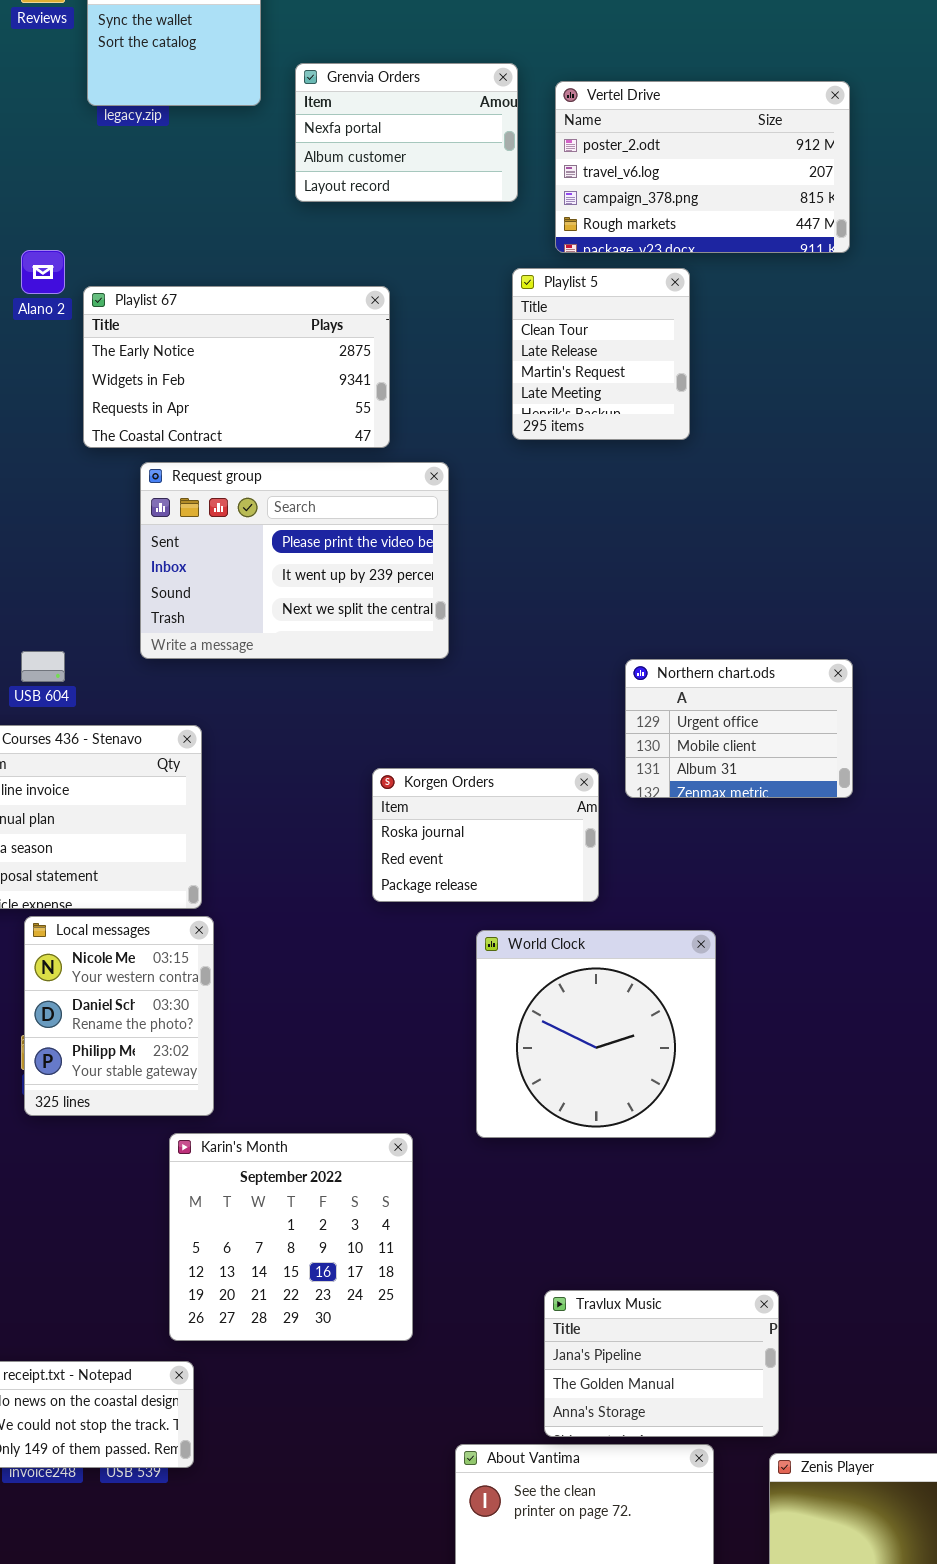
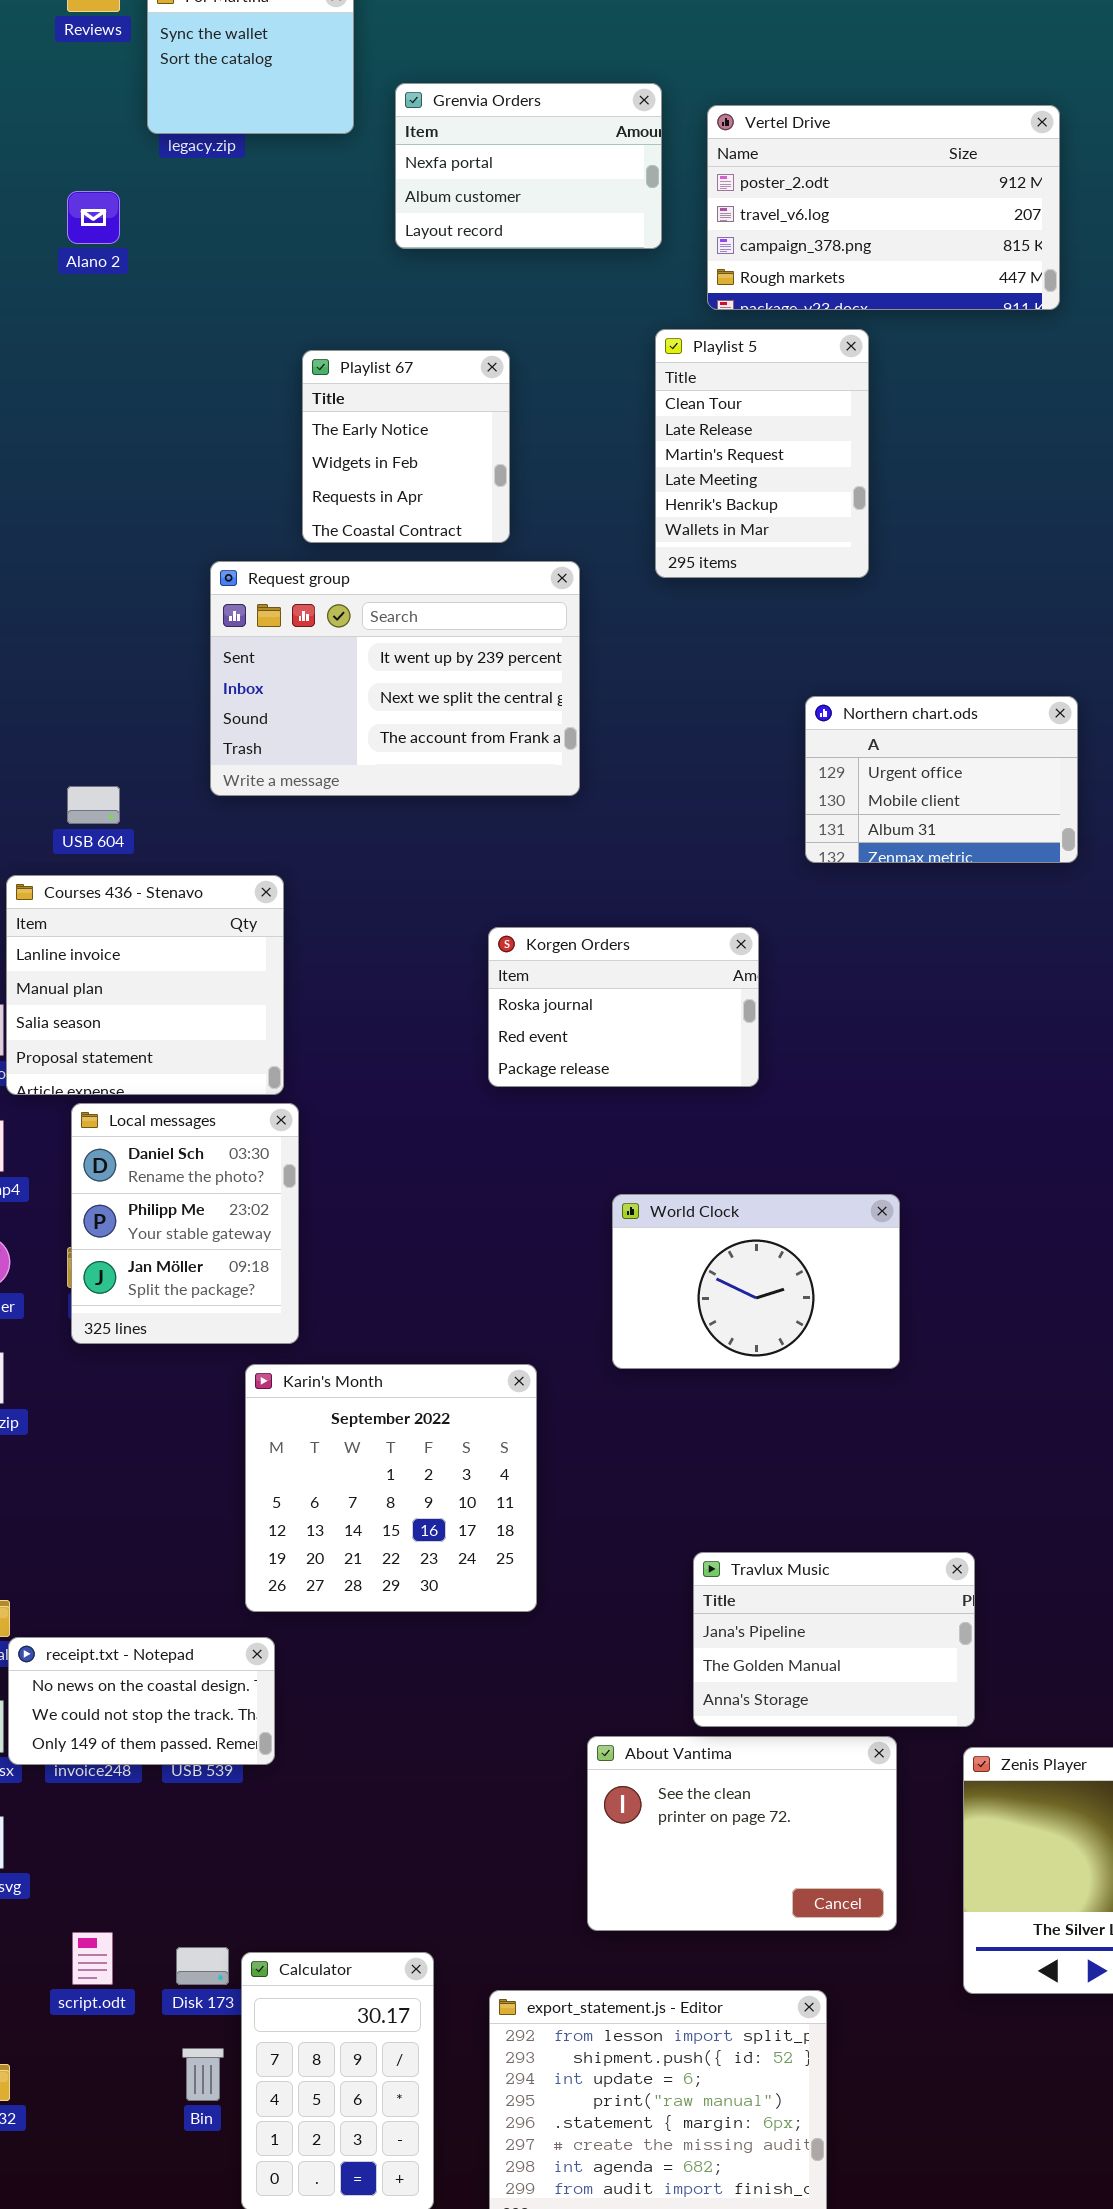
Alano 2: [21,250,65,294] -> [67,191,120,244], moved
Playlist 5: [512,268,690,440] -> [655,329,869,578], resized
Playlist 67: [83,286,390,448] -> [302,350,510,543], resized
Request group: [140,462,449,659] -> [210,561,580,796], scrolled down 1 row
Northern chart.ods: [625,659,853,798] -> [805,696,1078,863], moved
Local messages: [24,916,214,1116] -> [71,1103,299,1344], scrolled down 1 row
World Clock: [476,930,716,1138] -> [612,1194,900,1369], resized

